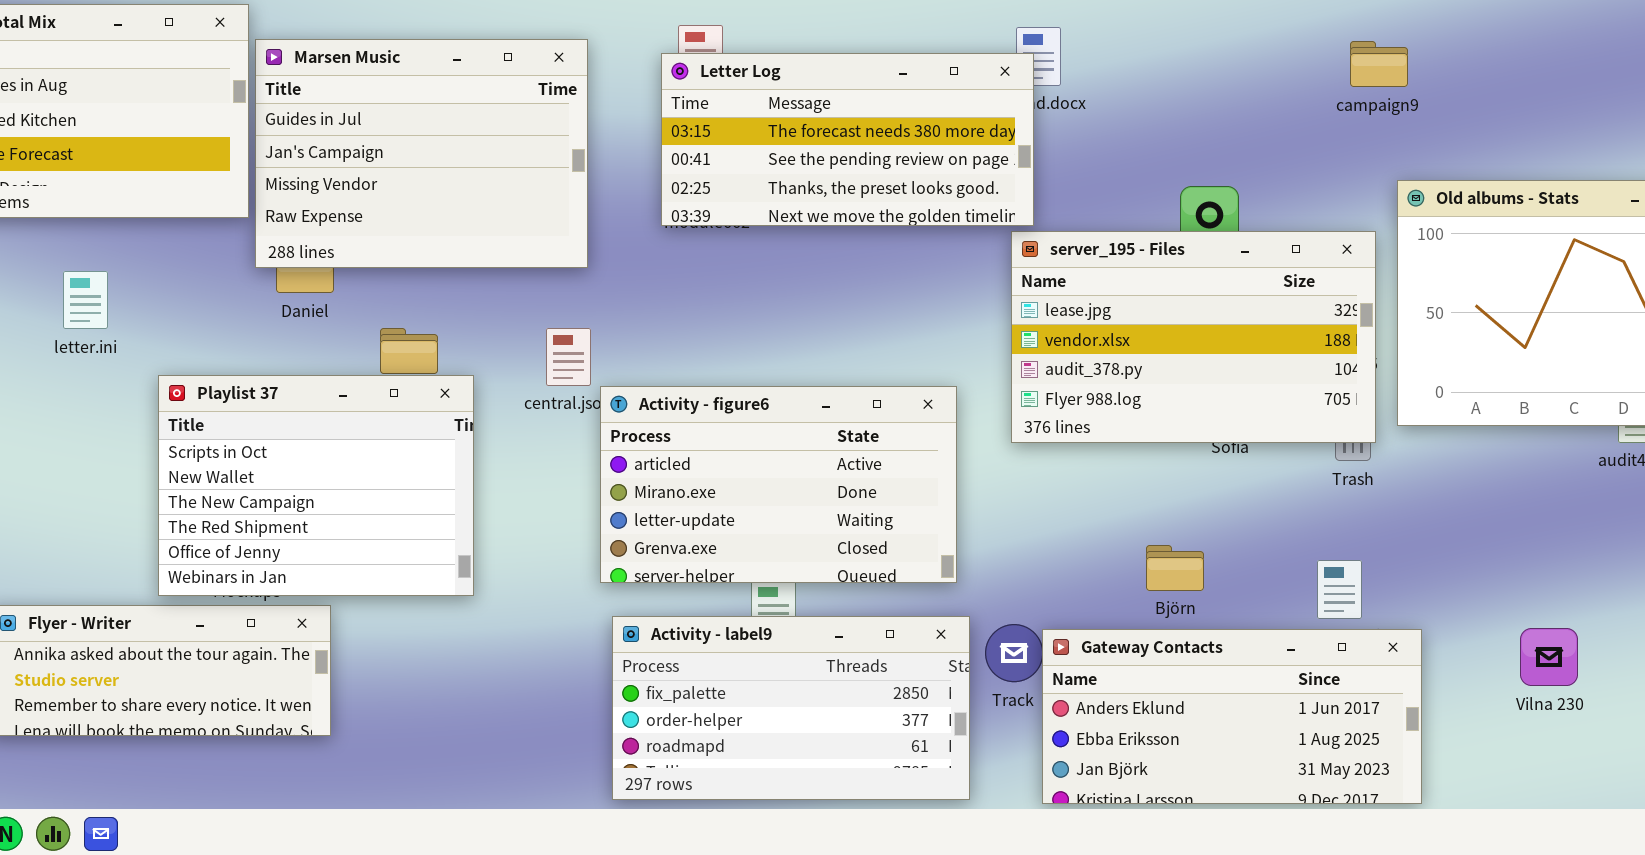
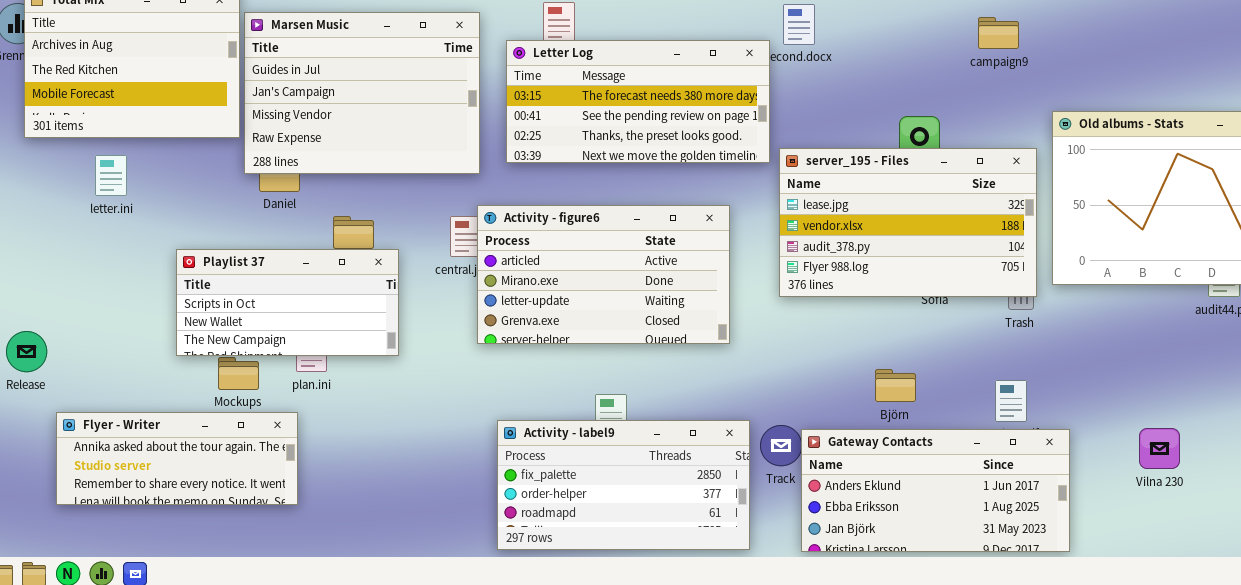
campaign9: [1350,41,1408,87] -> [978,17,1019,49], moved
Letter Log: [661,53,1034,226] -> [506,40,770,163], moved
letter.ini: [63,271,108,329] -> [95,155,127,196], moved
Playlist 37: [158,375,474,596] -> [176,249,399,356], resized
Activity - figure6: [600,386,957,583] -> [477,205,730,344], moved

